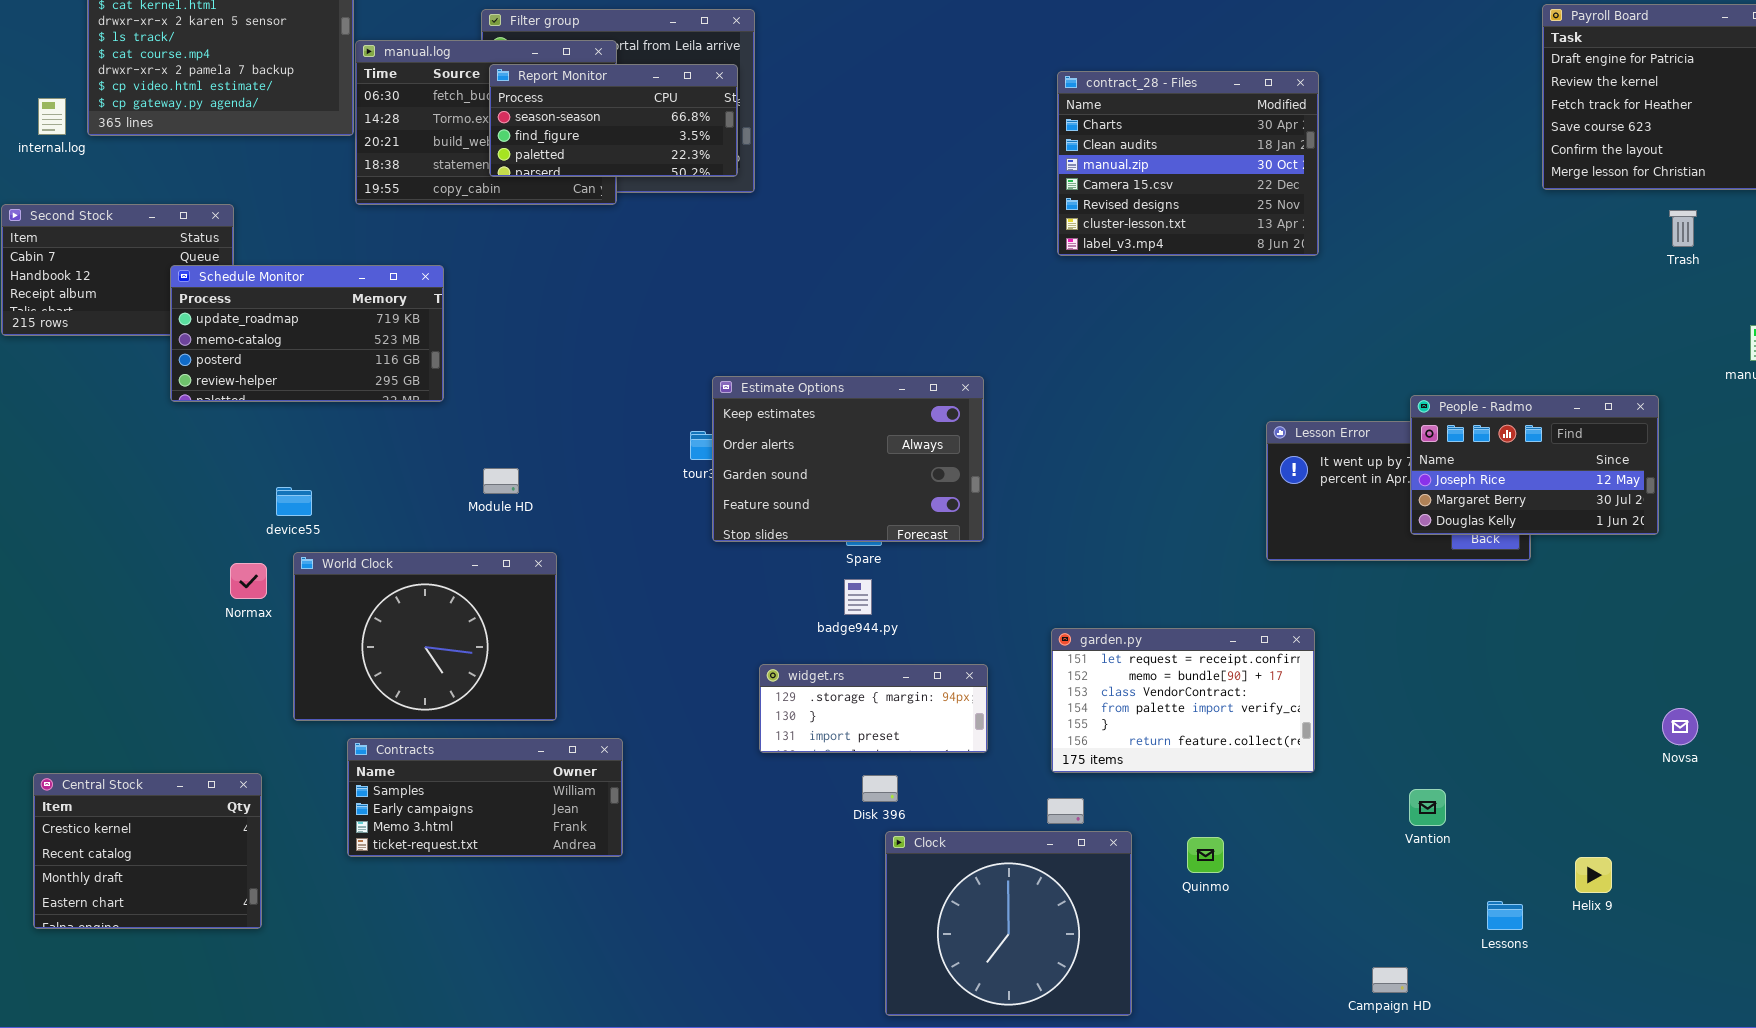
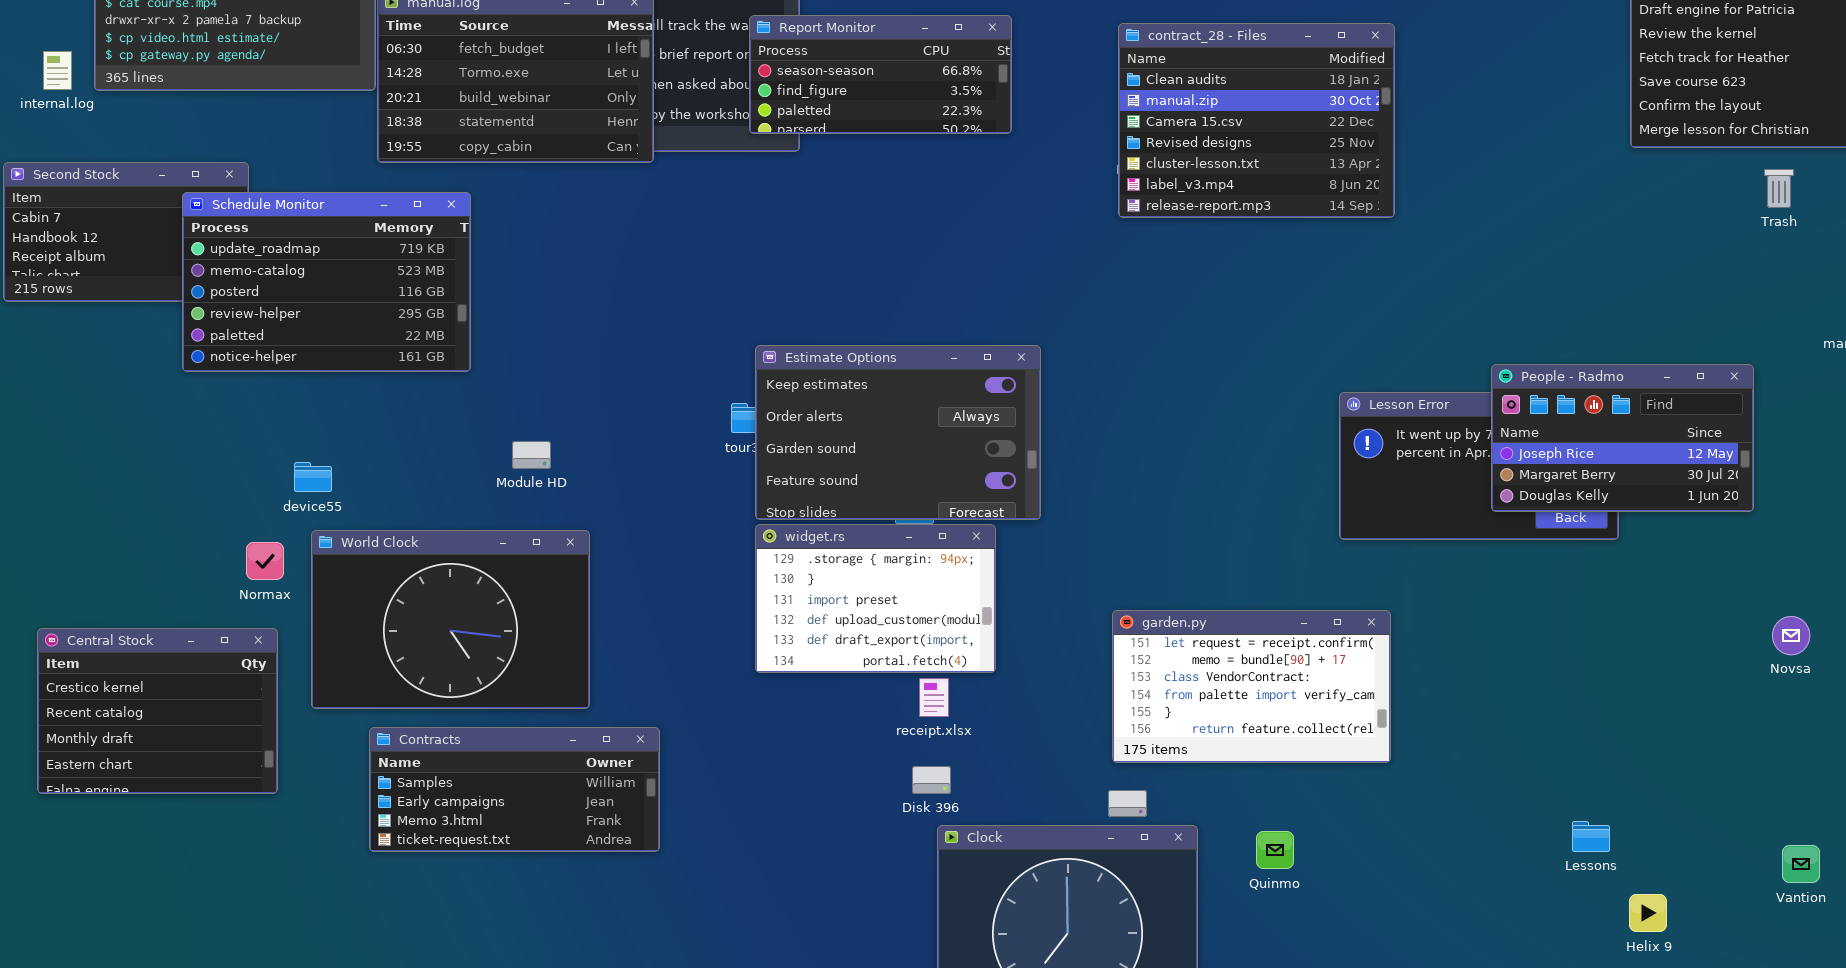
Report Monitor: [489,64,738,177] -> [749,15,1012,134], moved
contract_28 - Files: [1057,71,1319,256] -> [1118,23,1395,218], scrolled down 1 row
Schedule Monitor: [170,265,444,402] -> [182,192,471,372], resized
widget.rs: [759,664,988,753] -> [755,524,996,673], moved, resized
Novsa: [1662,708,1698,745] -> [1772,616,1810,655], moved
Central Stock: [33,773,262,929] -> [37,628,278,794], moved
Vantion: [1409,789,1446,826] -> [1782,845,1820,883], moved
Helix 9: [1575,857,1612,893] -> [1629,894,1667,932], moved
Lessons: [1487,901,1523,930] -> [1572,821,1610,852], moved

